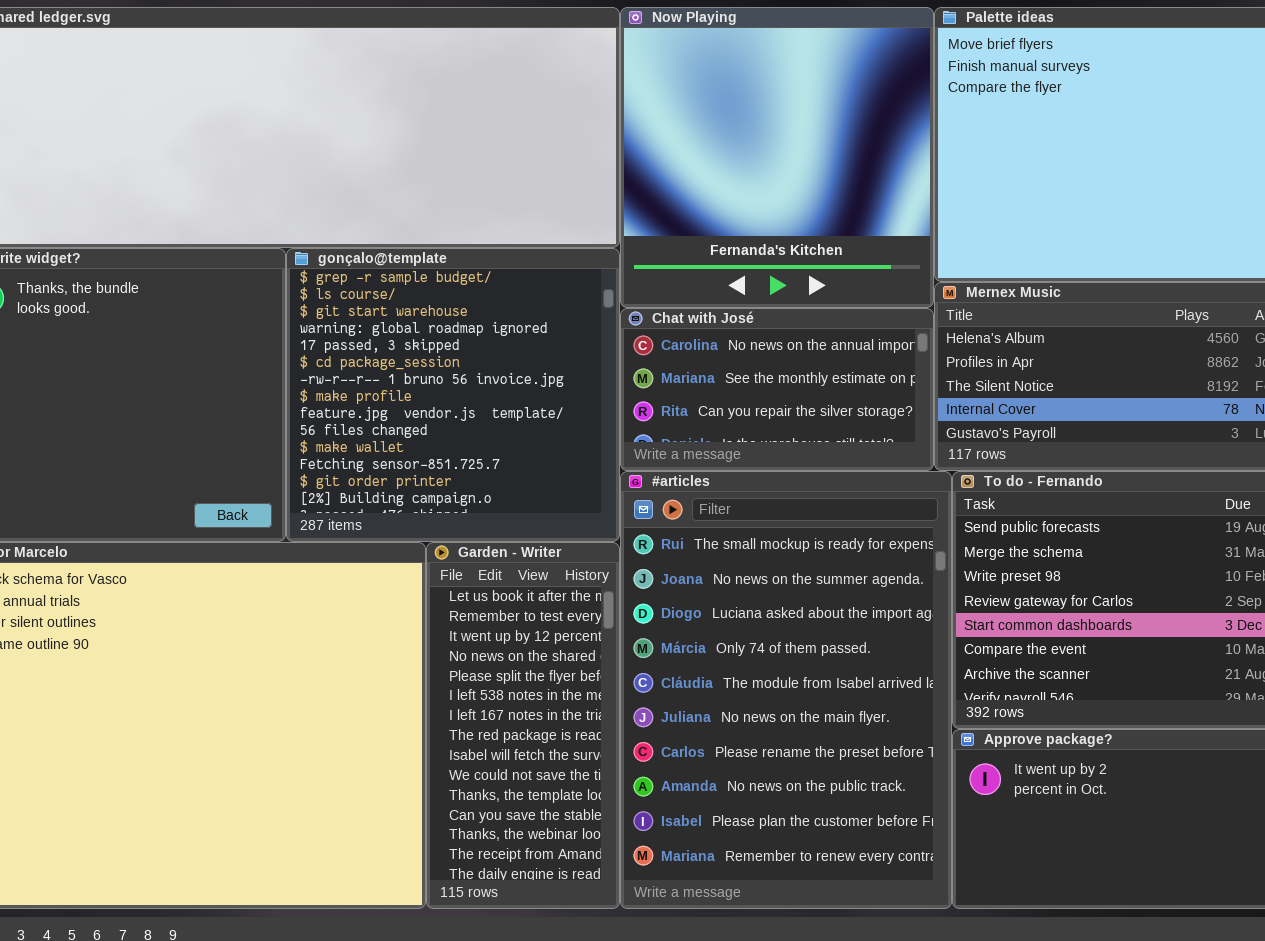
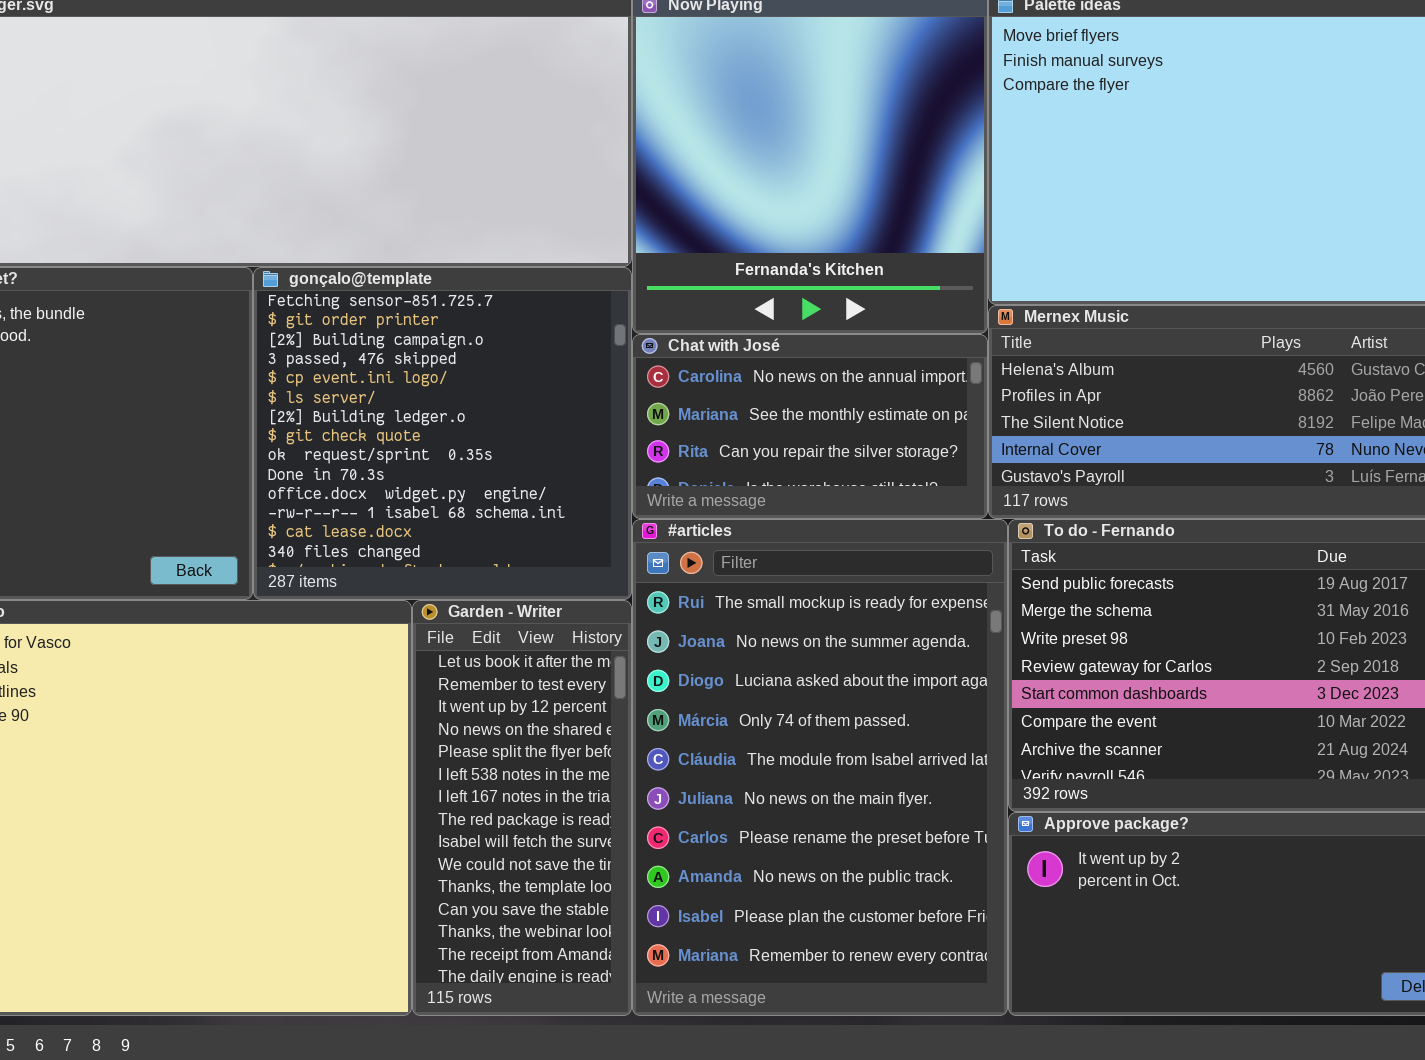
gonçalo@template: [286,248,620,542] -> [253,267,632,600], scrolled down 11 rows

